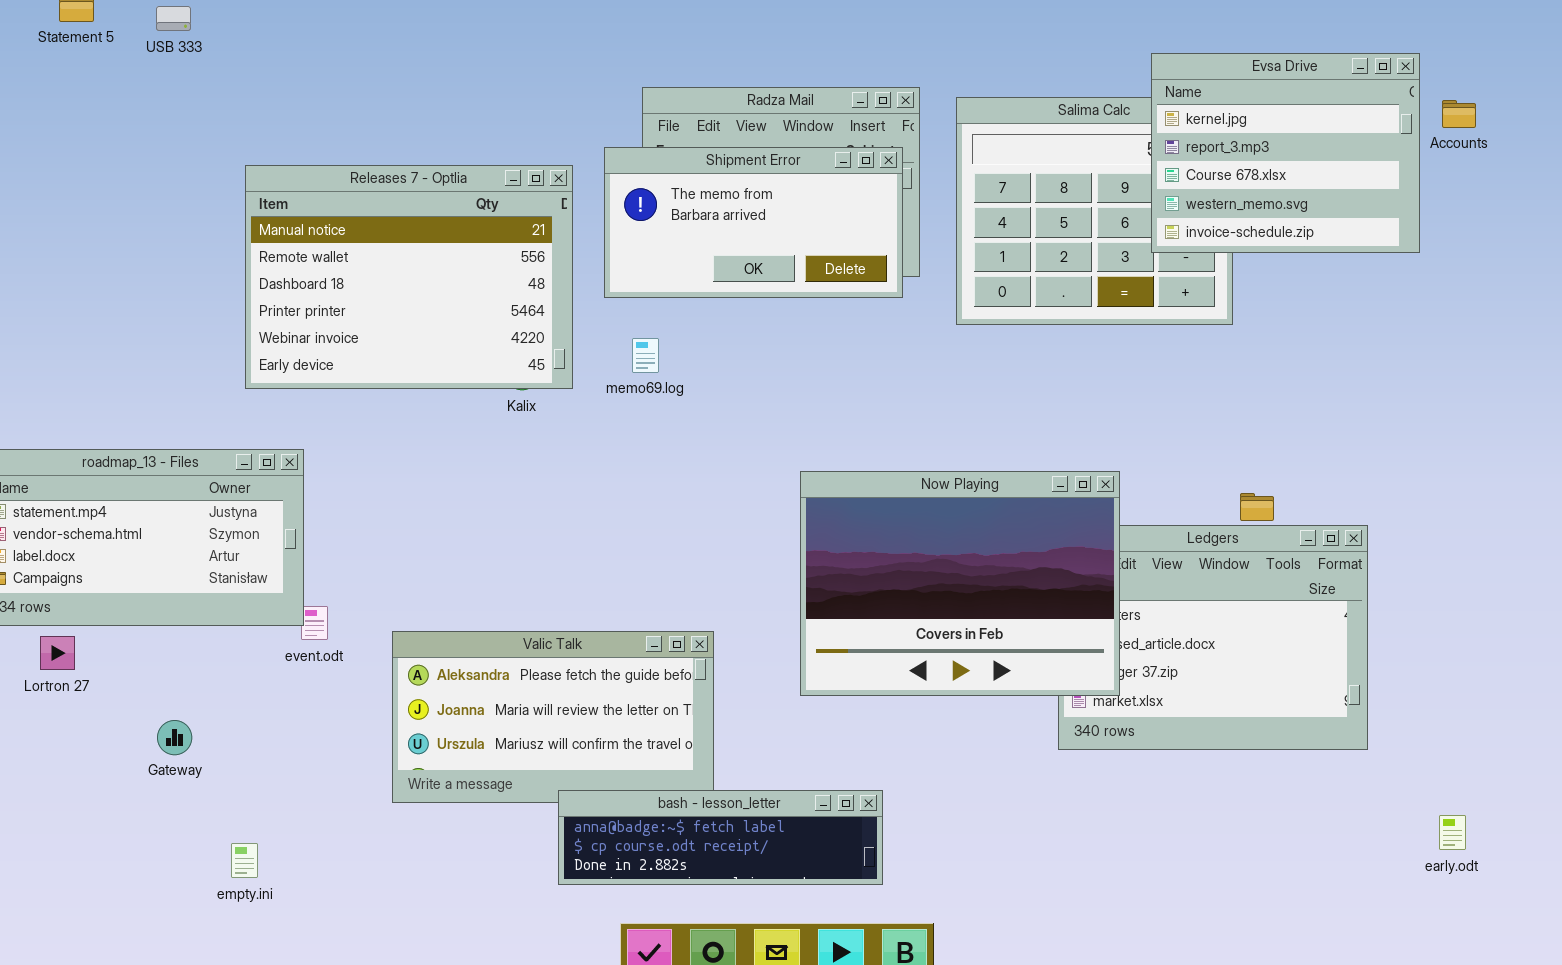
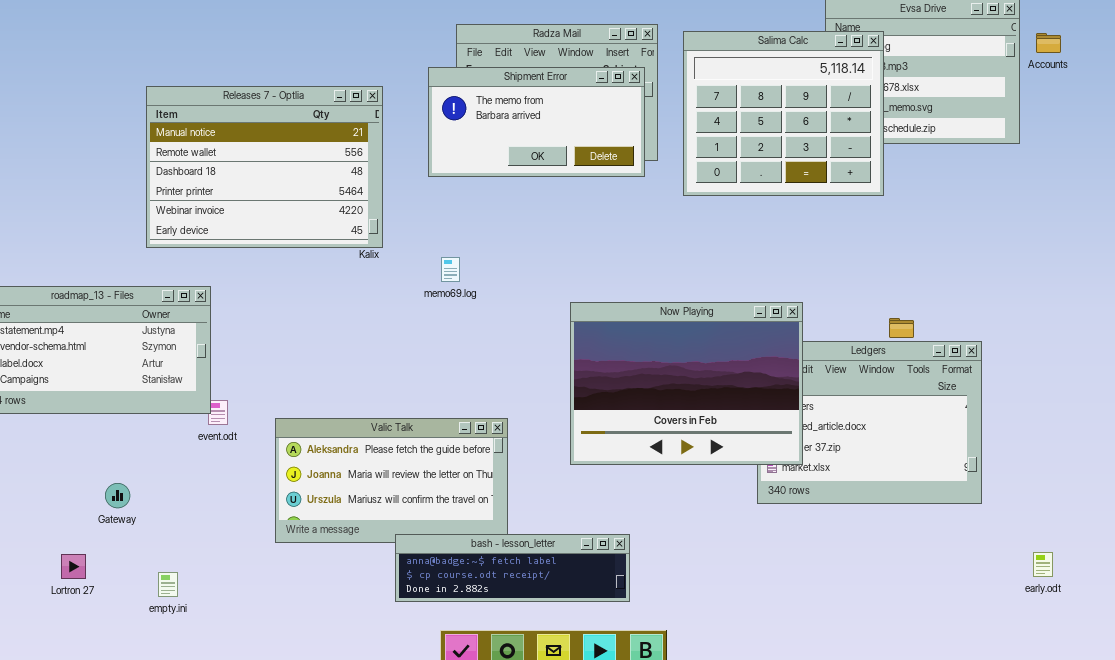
Salima Calc: [956,97,1233,325] -> [683,31,884,196], raised
Releases 7 - Optlia: [245,165,573,389] -> [146,86,383,248], moved
memo69.log: [632,338,659,373] -> [441,257,460,282], moved
Lortron 27: [40,636,75,670] -> [61,554,86,579], moved

